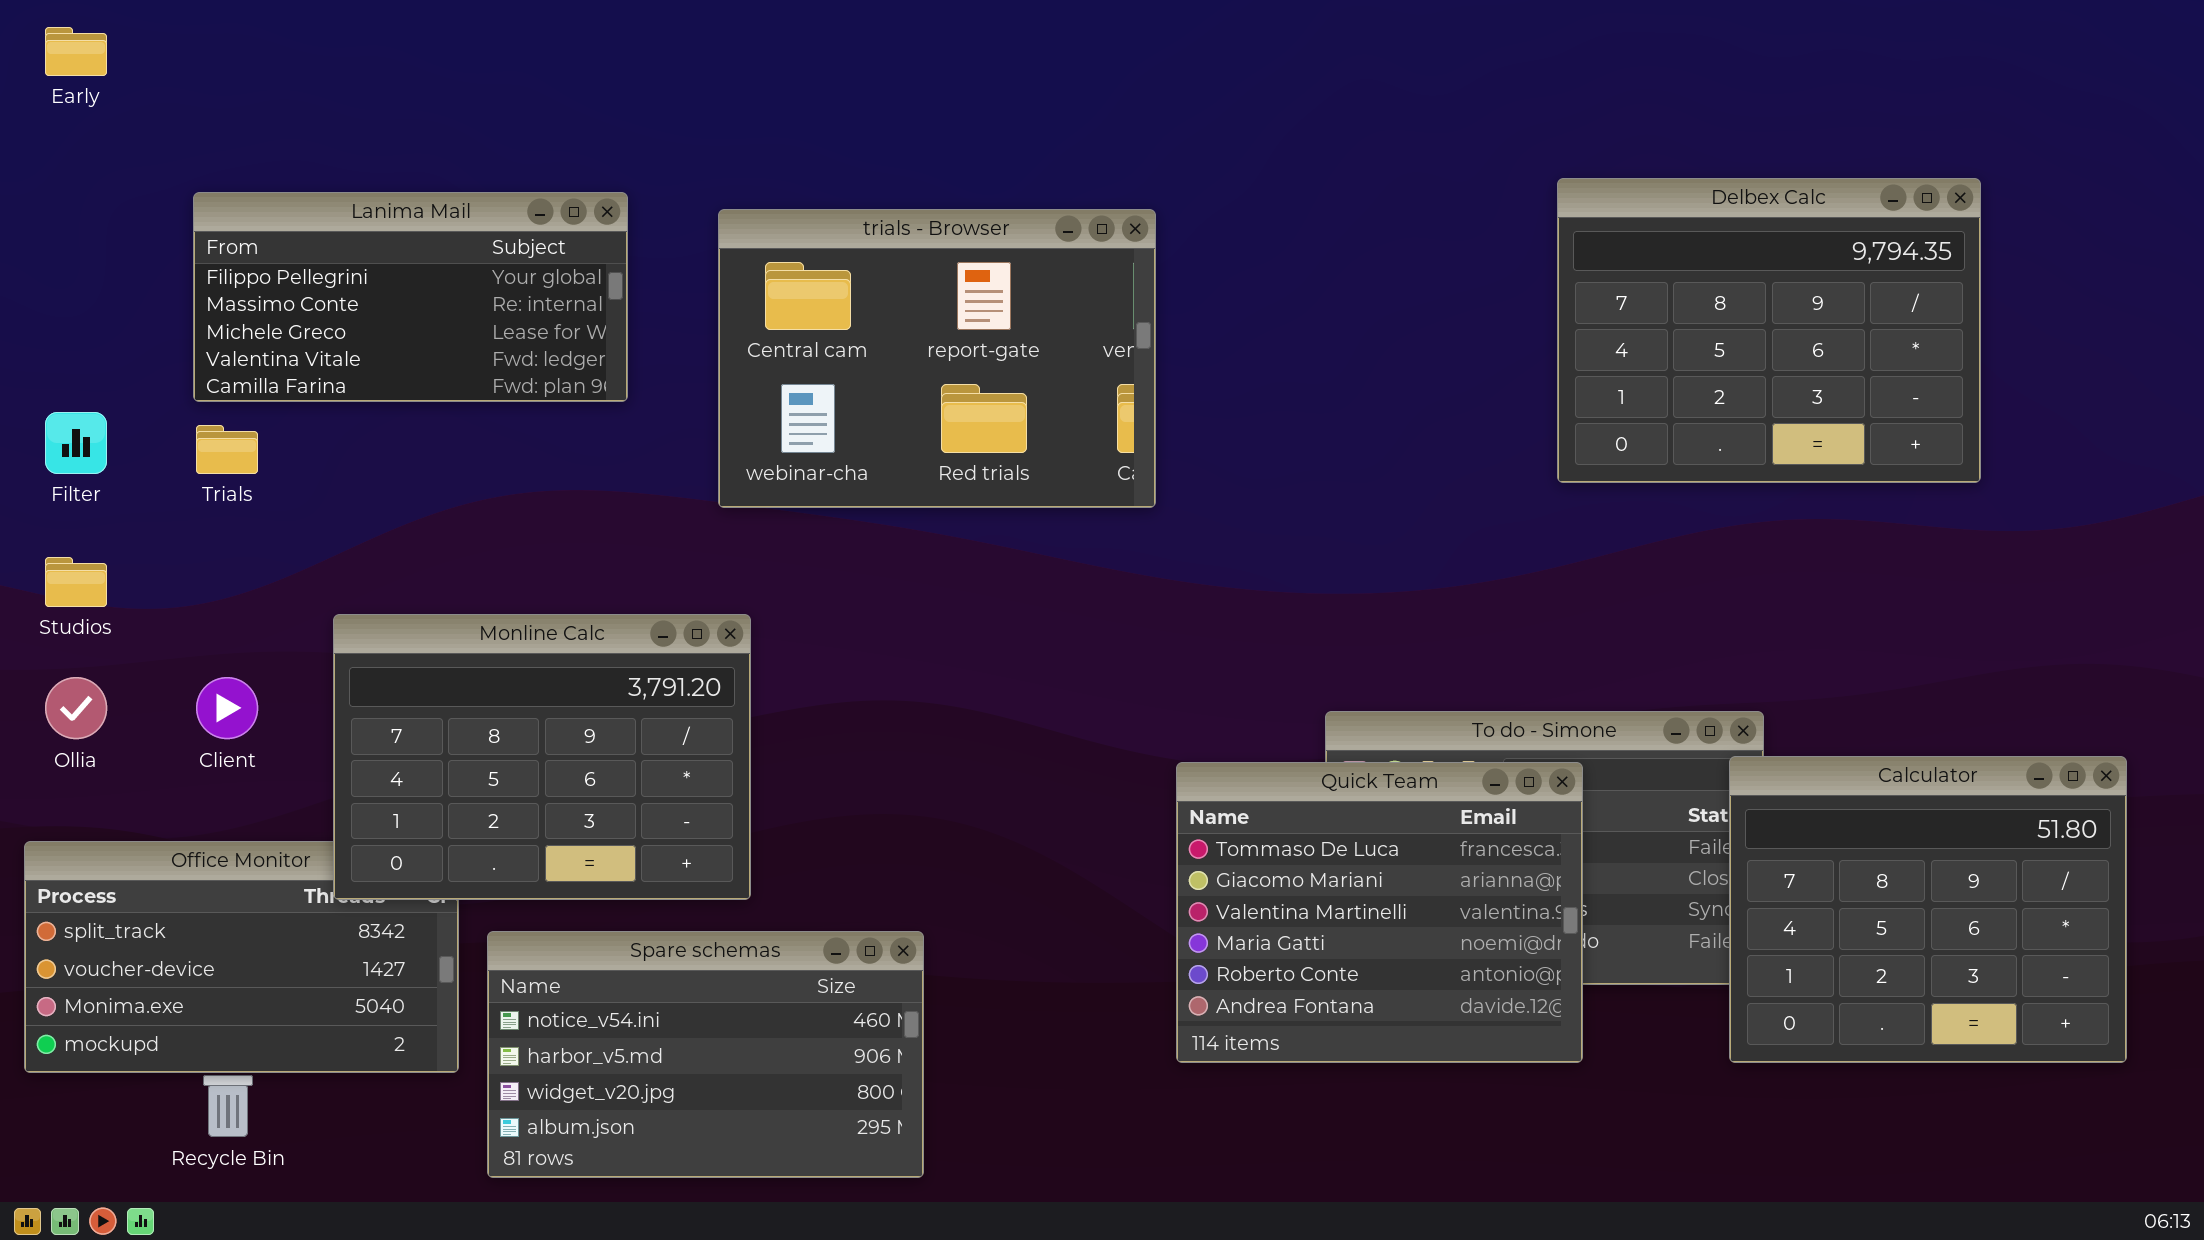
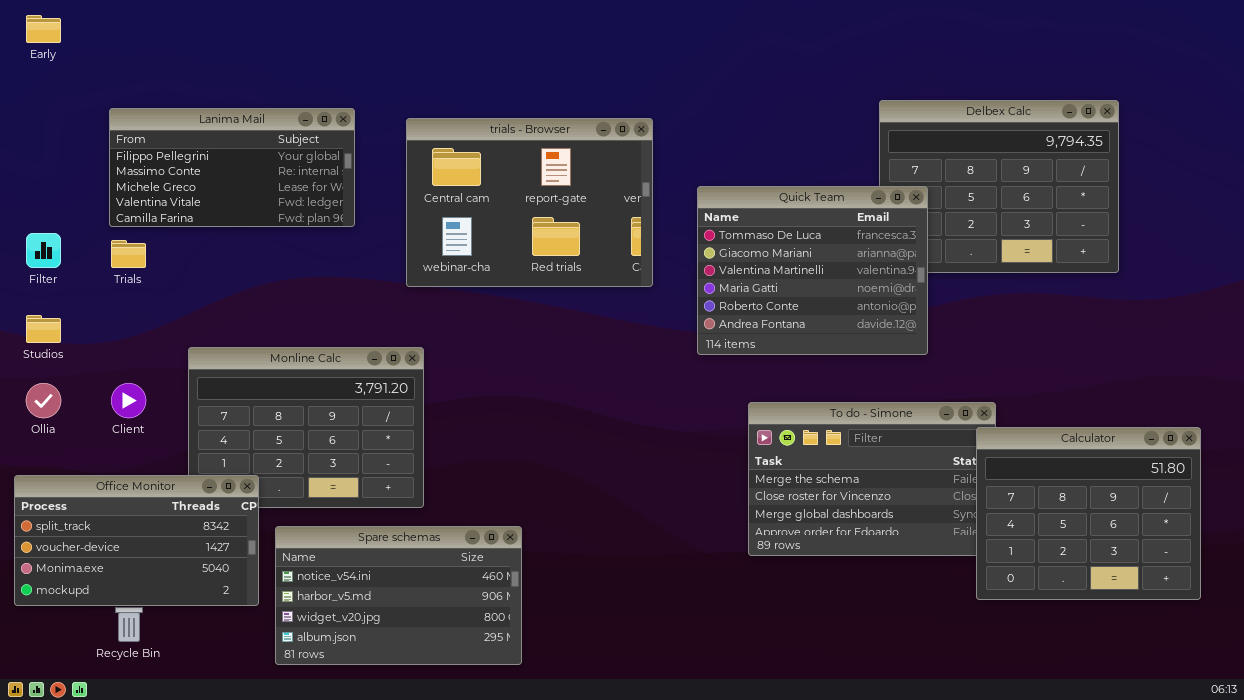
Quick Team: [1176,762,1583,1063] -> [697,186,928,355], moved
Office Monitor: [24,841,459,1073] -> [14,475,259,606], raised

